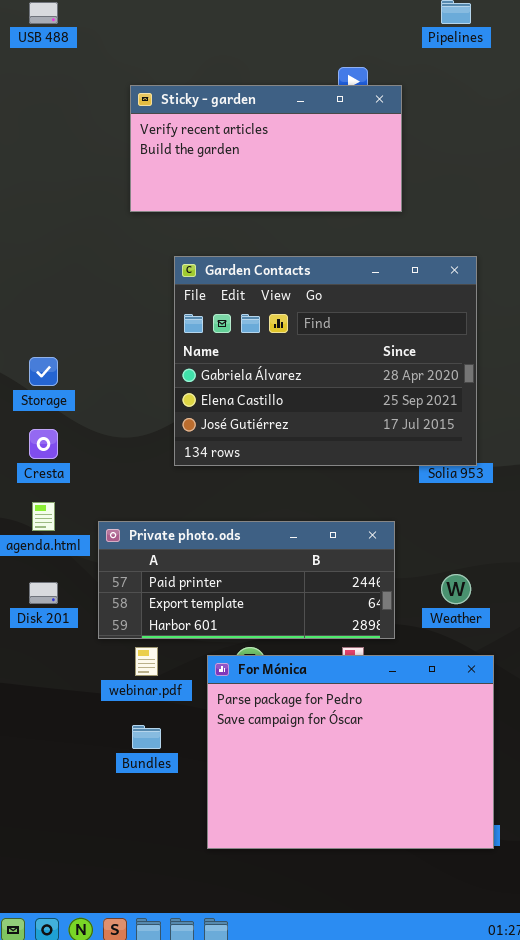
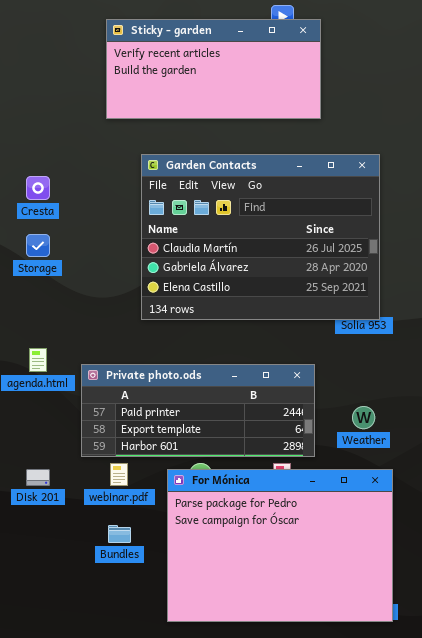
Garden Contacts: [174,256,477,466] -> [141,154,380,320], scrolled up 1 row
Cresta: [29,429,58,459] -> [26,176,50,200], moved
Disk 201: [29,582,58,604] -> [26,469,50,486], moved

